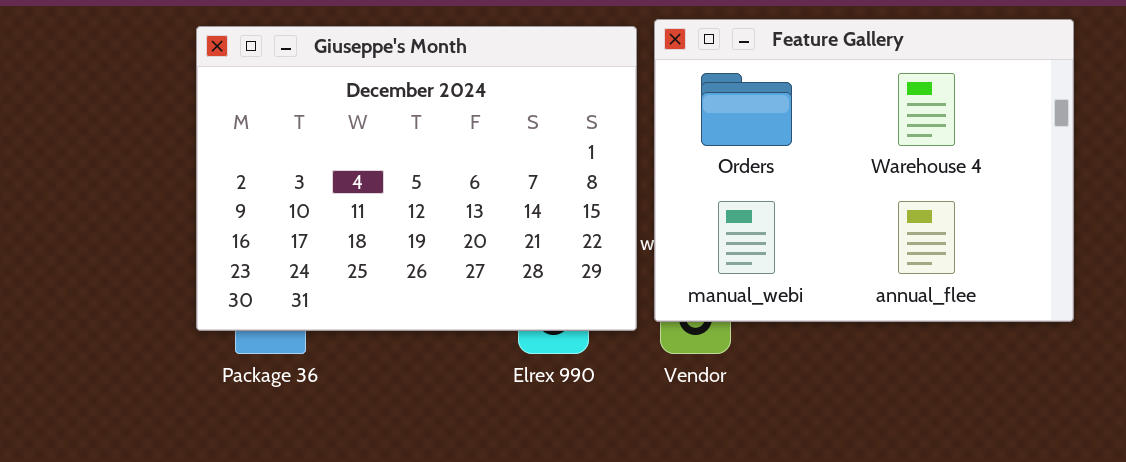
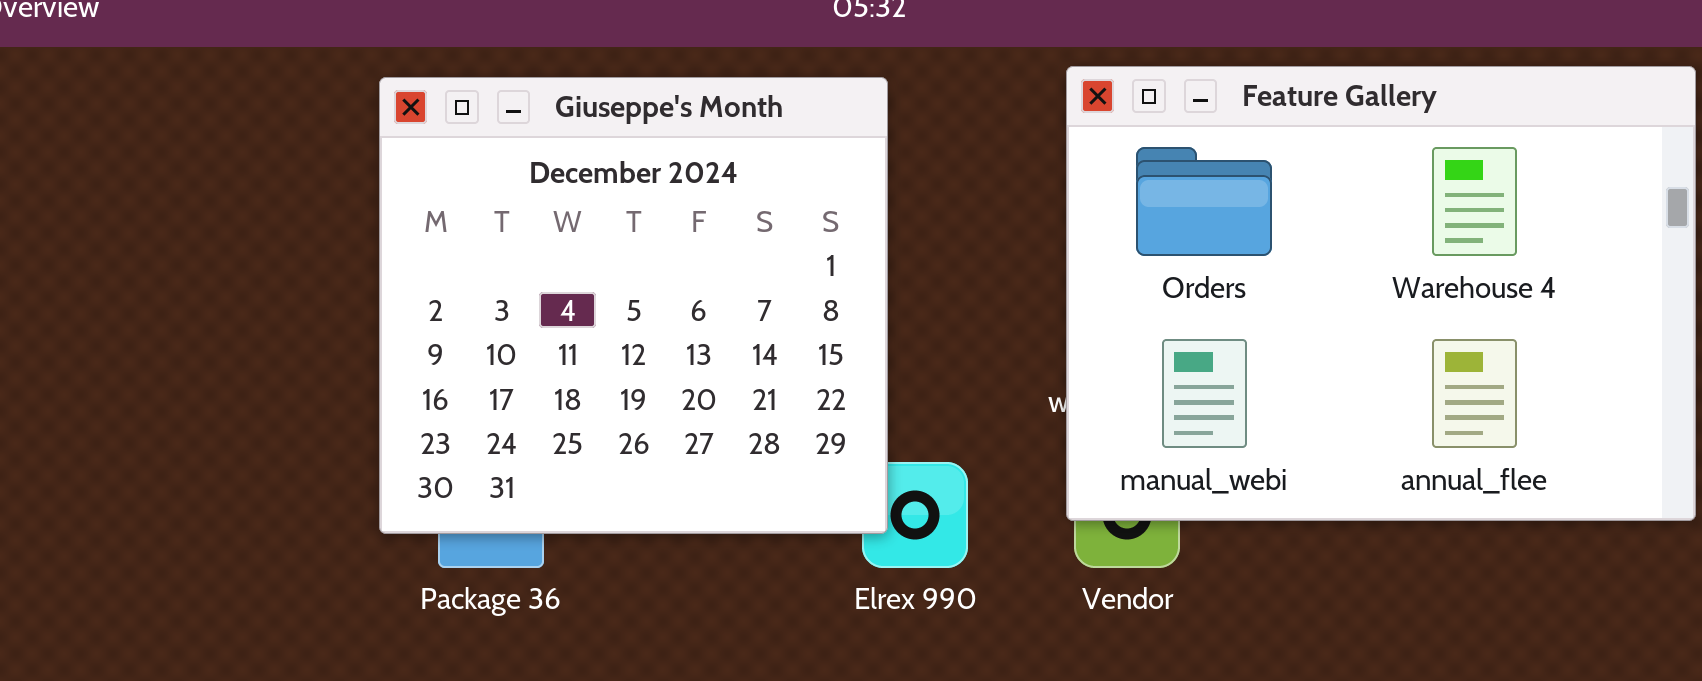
Giuseppe's Month: [196,26,637,331] -> [379,77,888,534], resized

